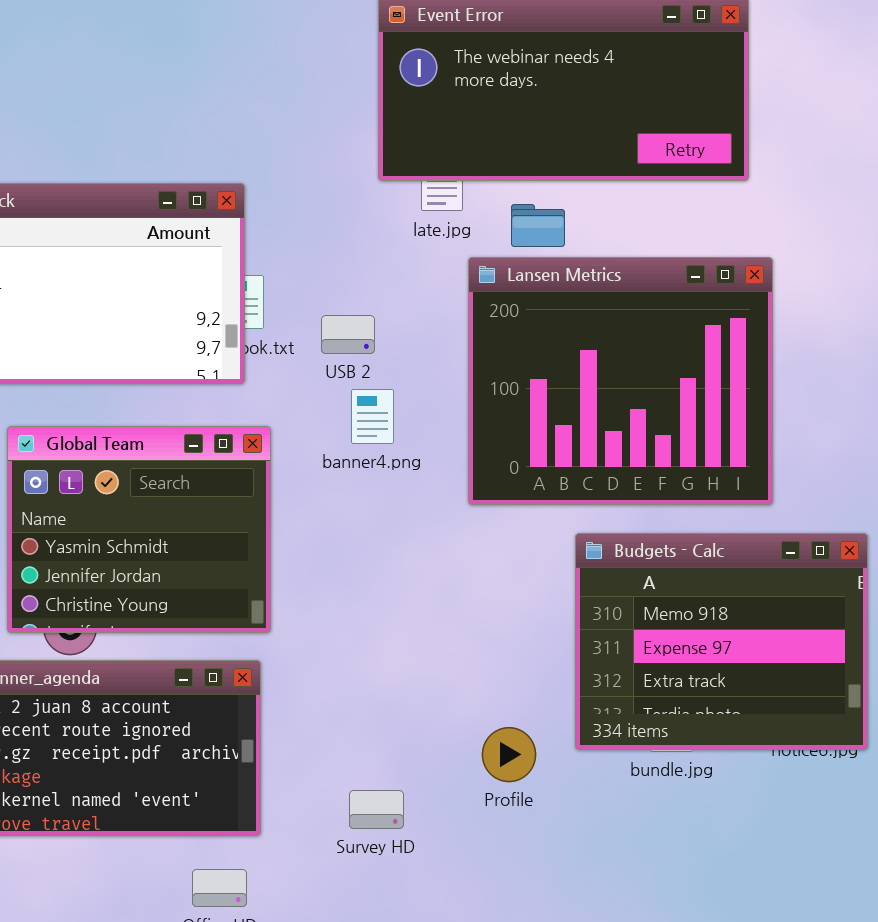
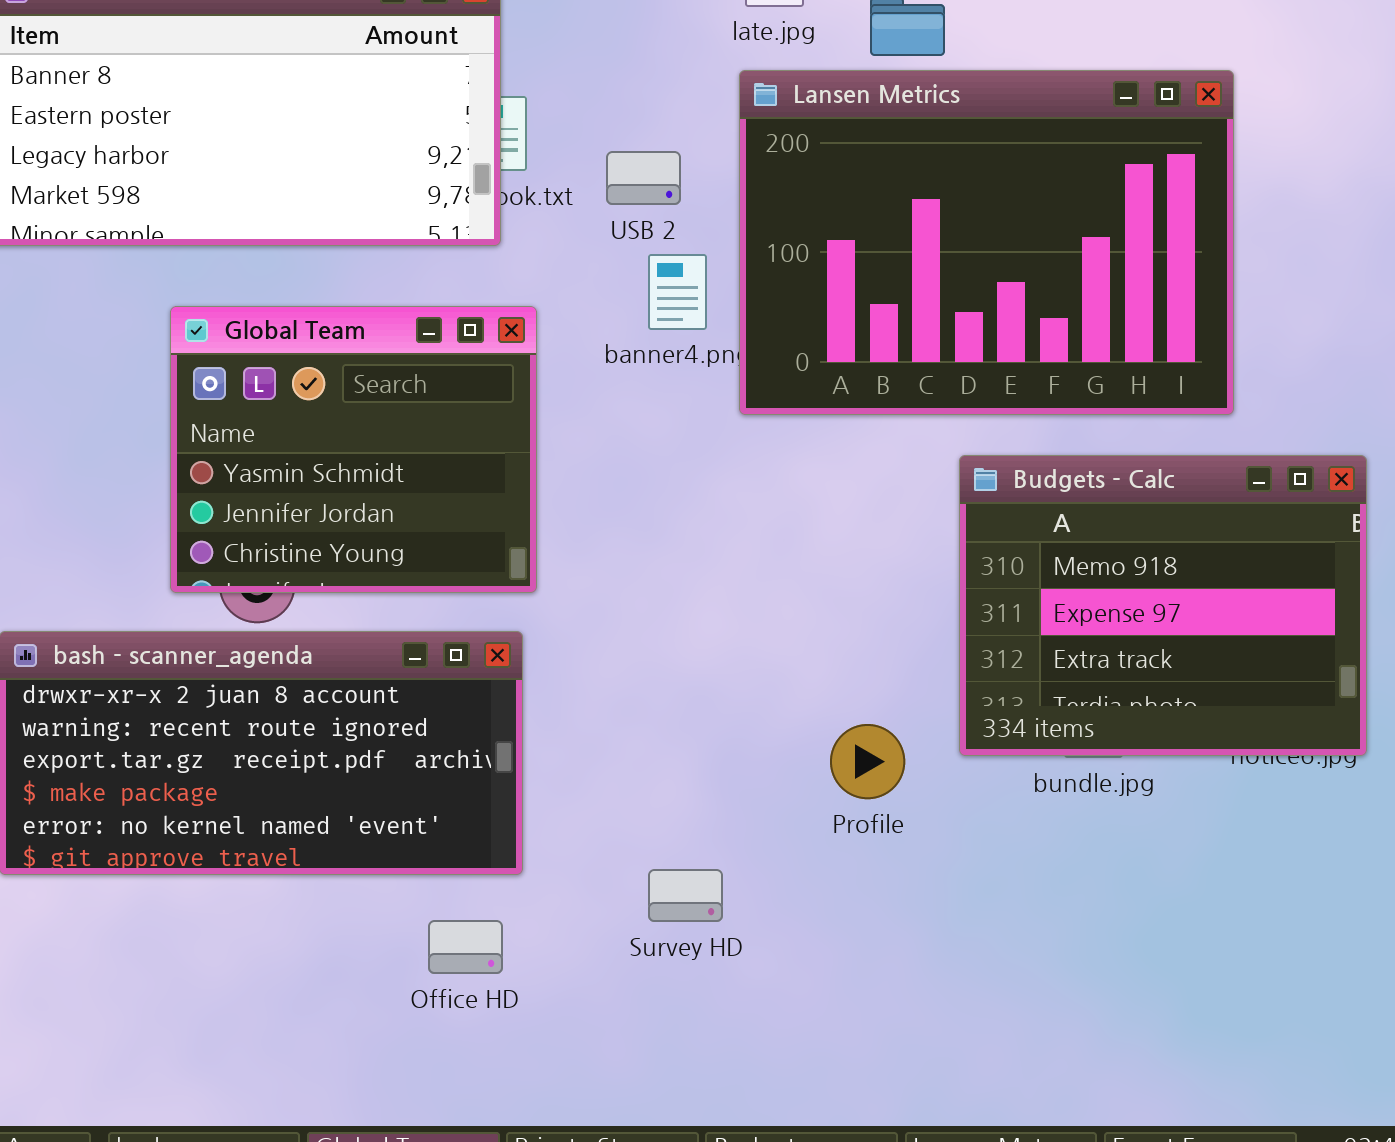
Lansen Metrics: [468,257,773,505] -> [739,70,1234,415], resized
Survey HD: [349,790,404,829] -> [648,869,723,922], moved

